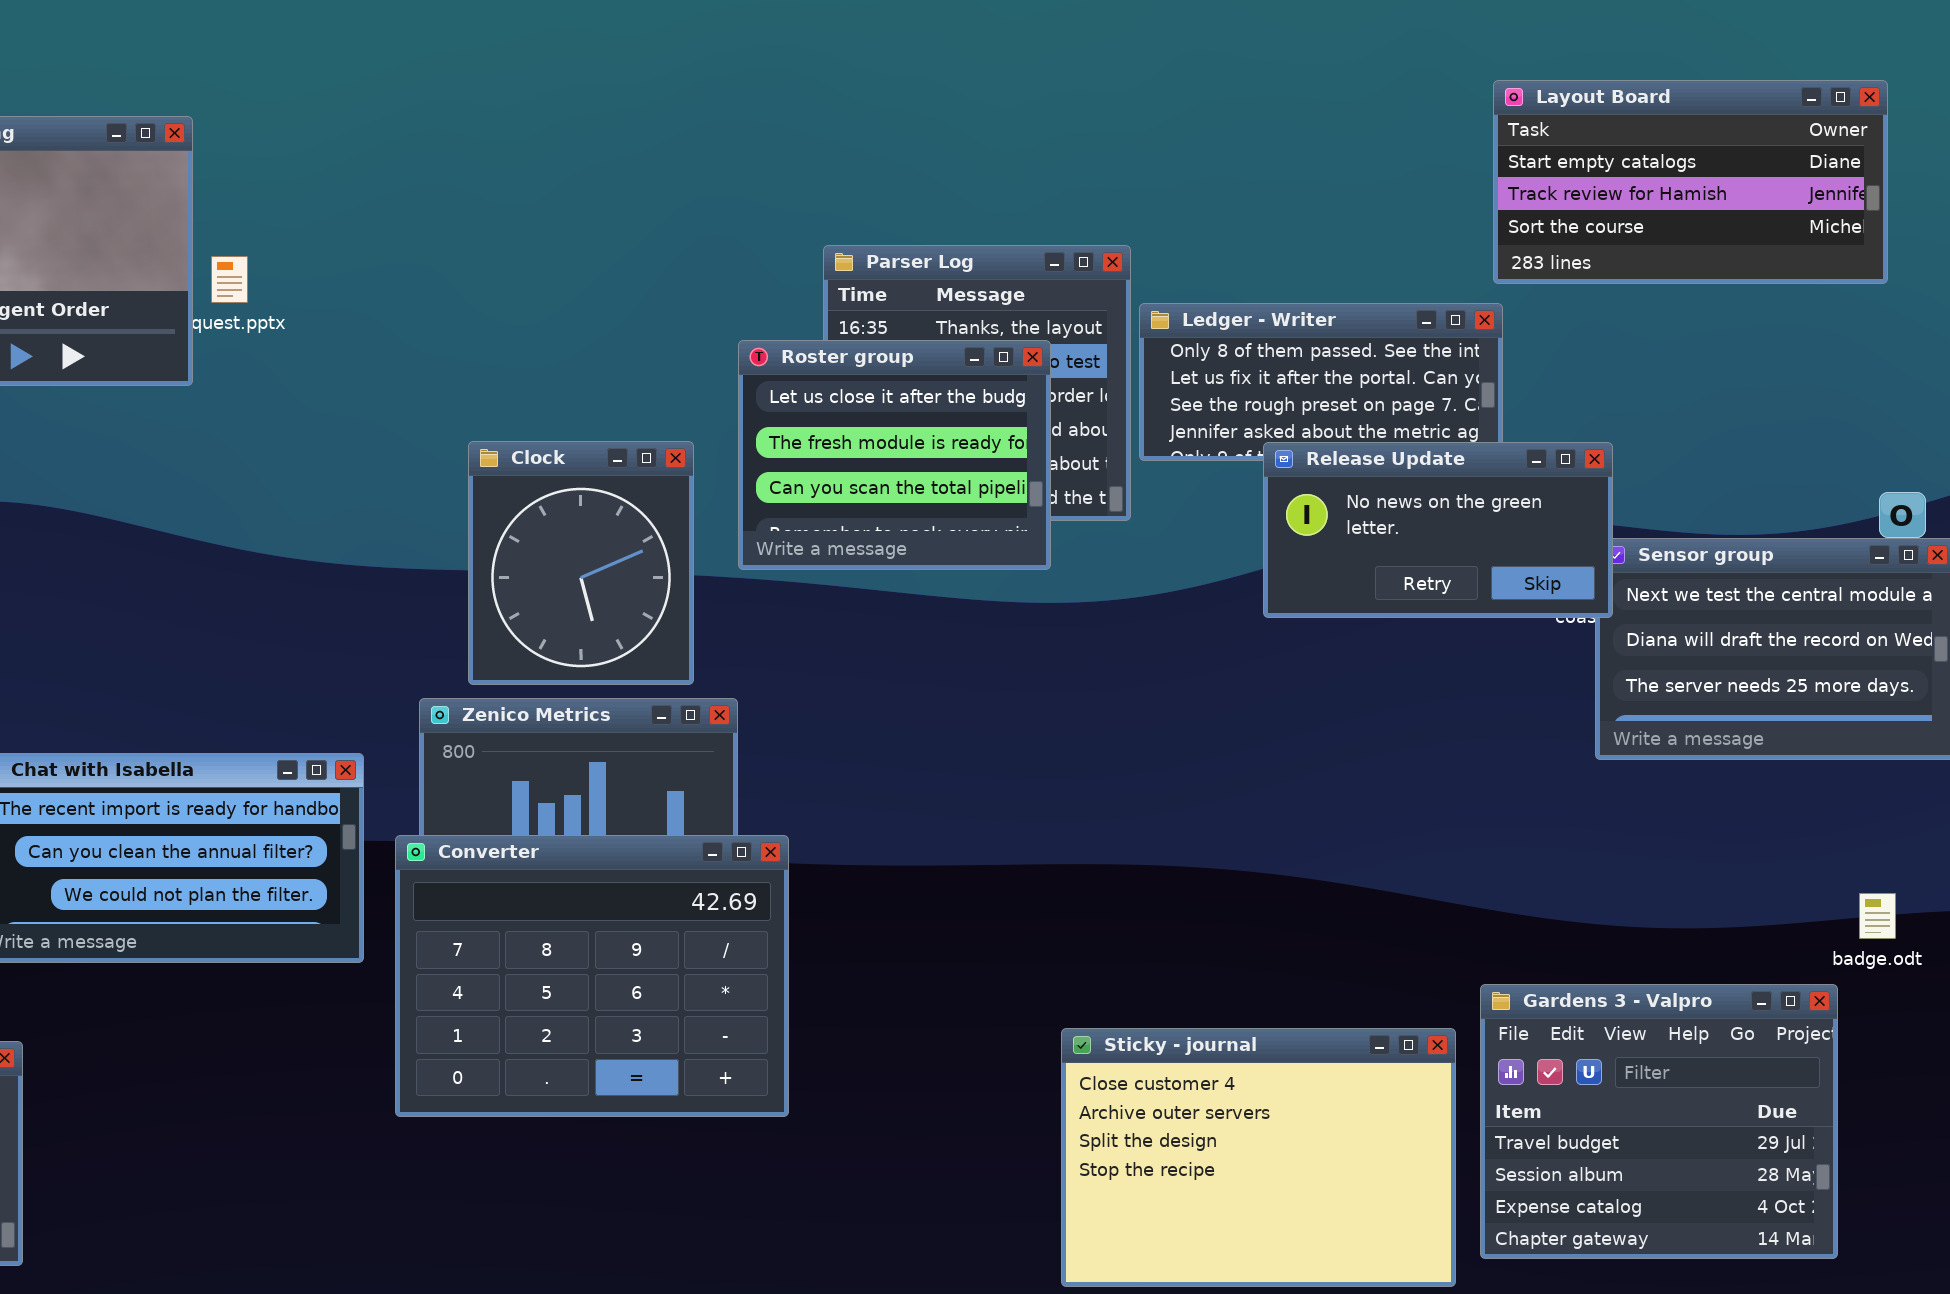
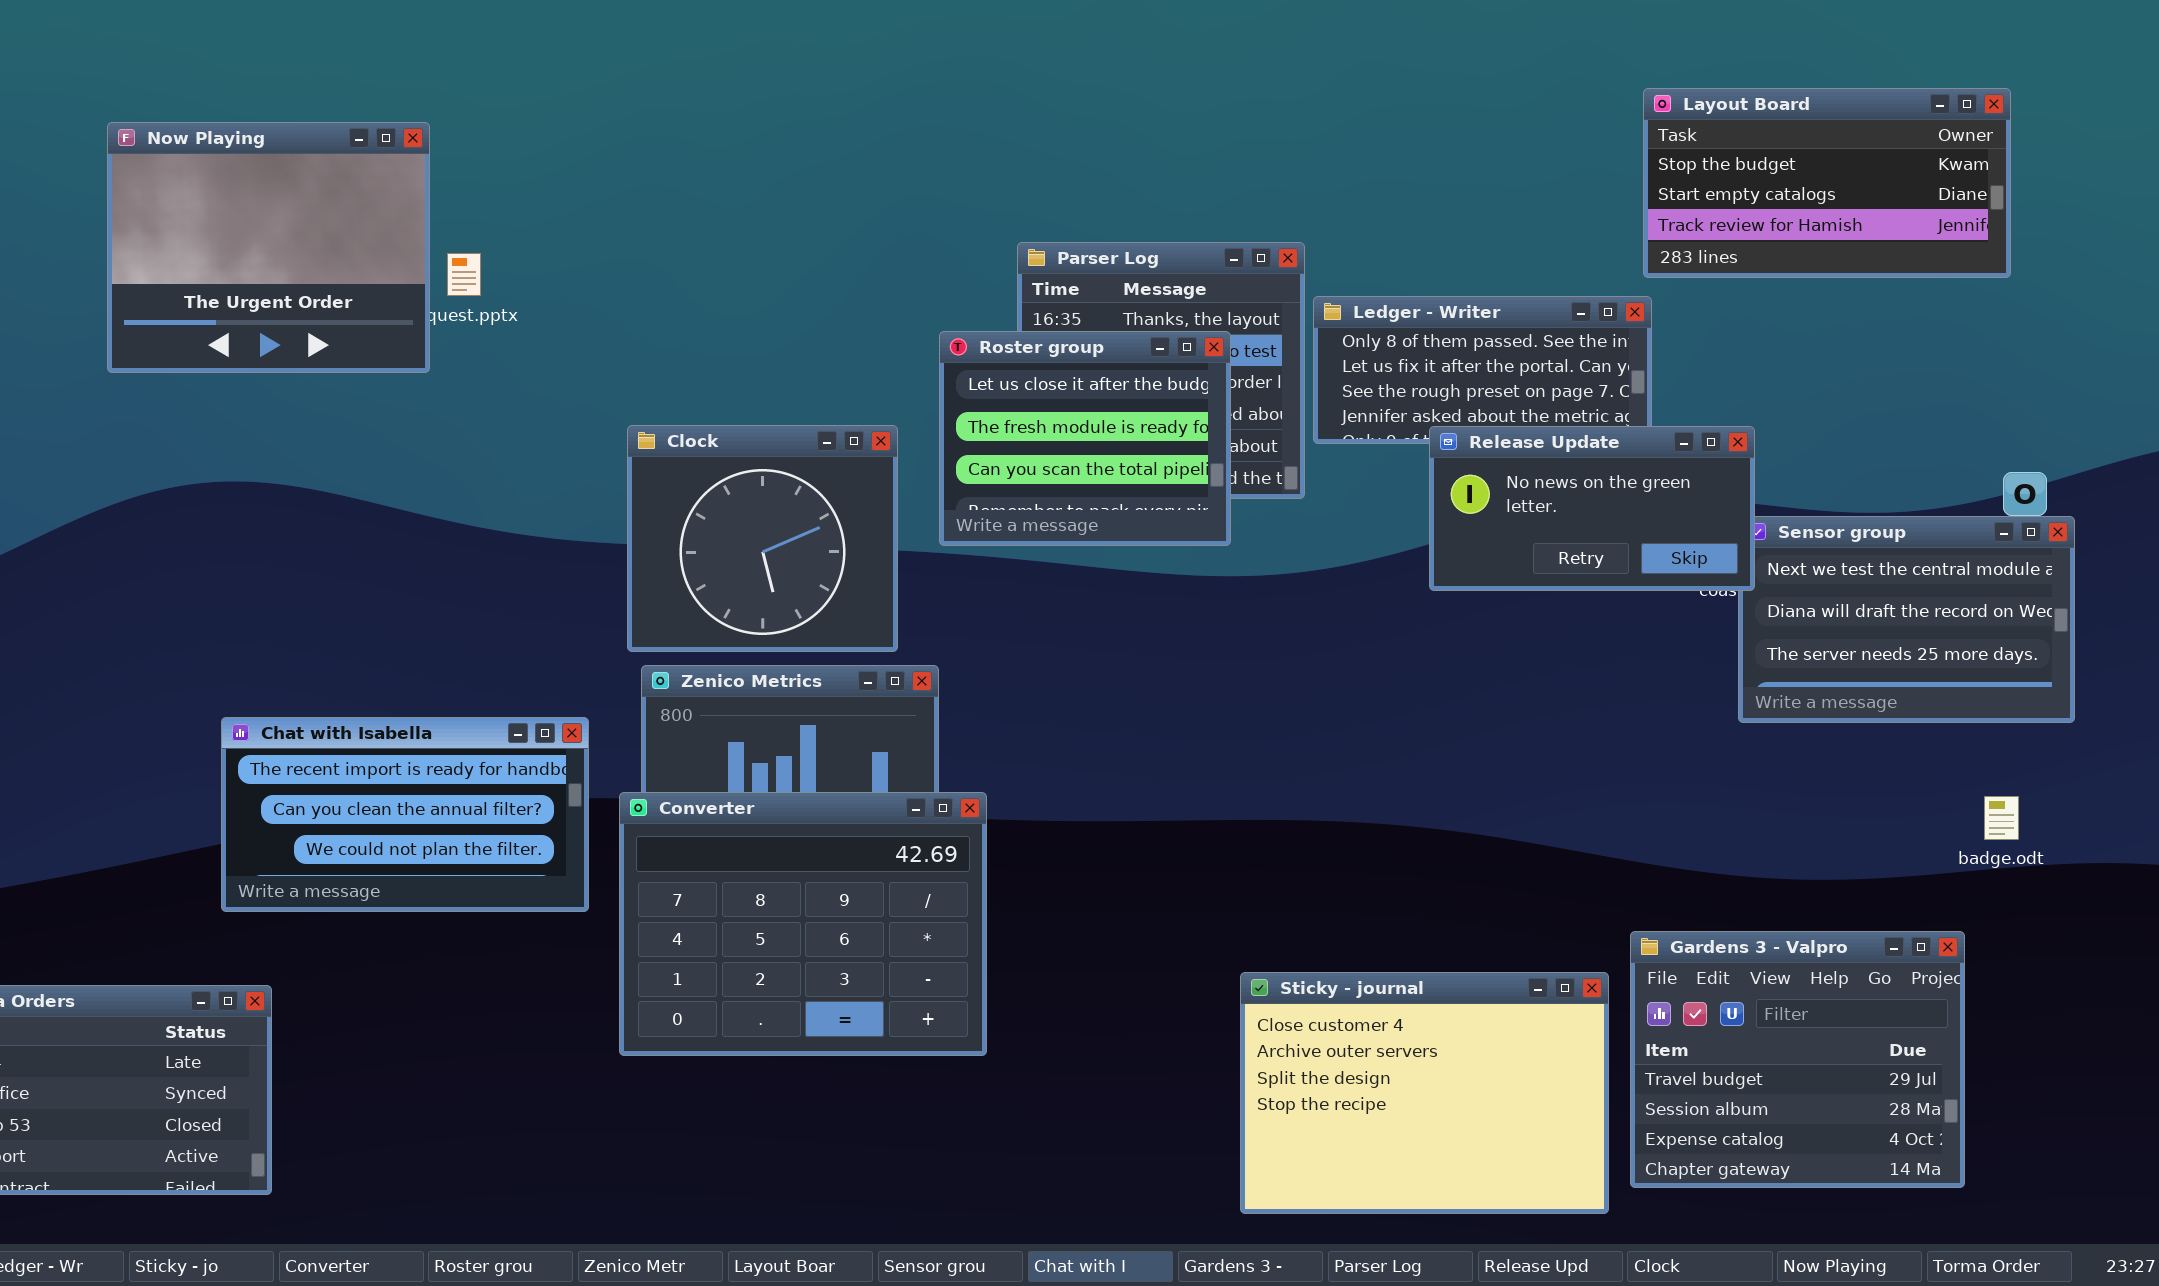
Layout Board: [1493,80,1888,284] -> [1643,88,2011,278], scrolled up 1 row
Clock: [468,441,694,685] -> [627,425,898,652], resized
badge.odt: [1859,893,1896,939] -> [1984,796,2019,840], moved

